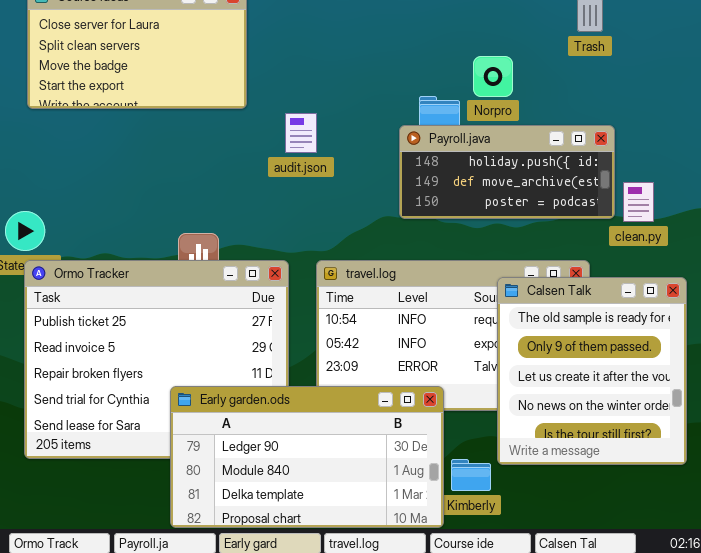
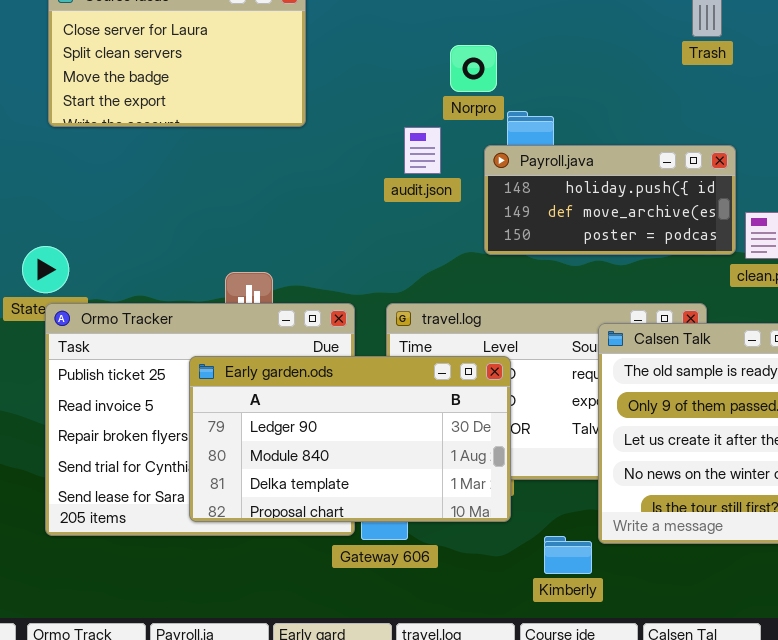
Norpro: [473,56,513,97] -> [450,45,497,92], moved
audit.json: [285,113,317,153] -> [404,127,441,174], moved
Early garden.ods: [170,386,444,528] -> [189,356,511,522], moved

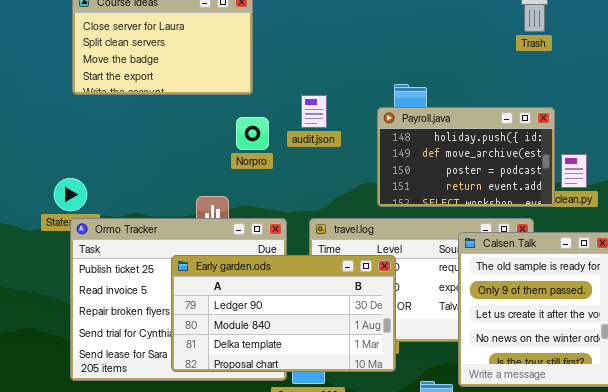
Norpro: [450,45,497,92] -> [236,117,269,150], moved
audit.json: [404,127,441,174] -> [301,95,327,128], moved
Payroll.java: [484,145,736,255] -> [377,107,555,207], resized

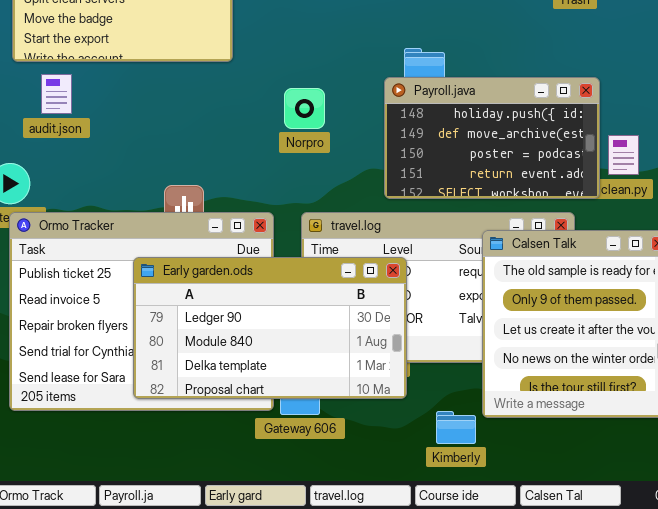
audit.json: [301,95,327,128] -> [41,74,72,114], moved
Norpro: [236,117,269,150] -> [284,88,325,129], moved

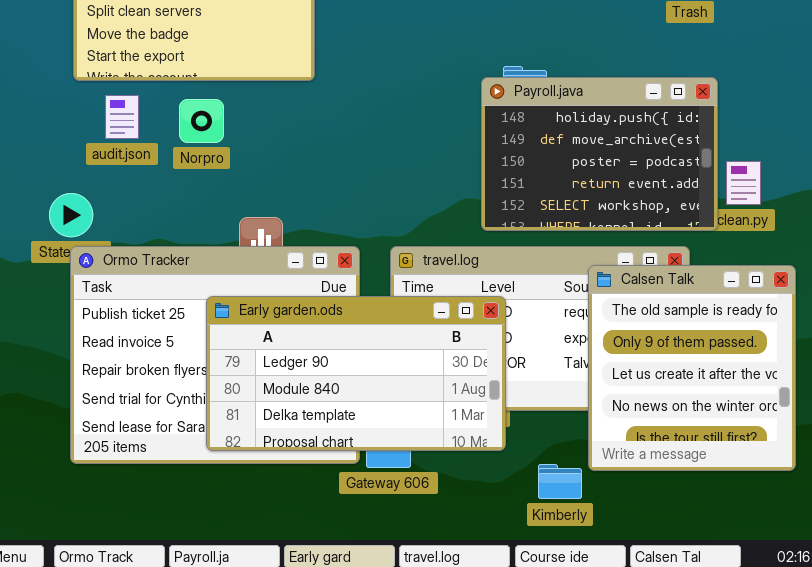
Payroll.java: [384,77,600,199] -> [481,77,718,231], resized
Norpro: [284,88,325,129] -> [179,99,224,143], moved

